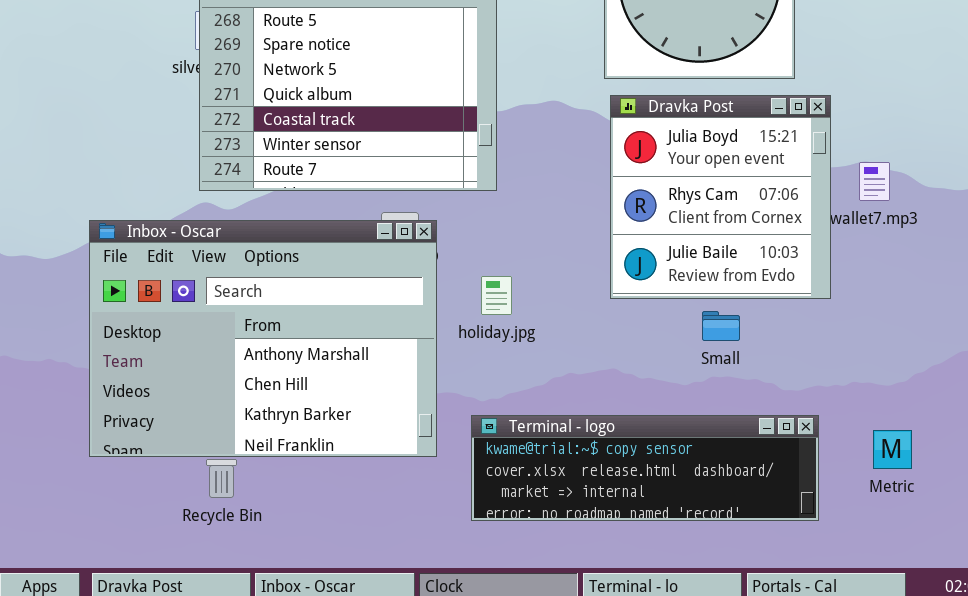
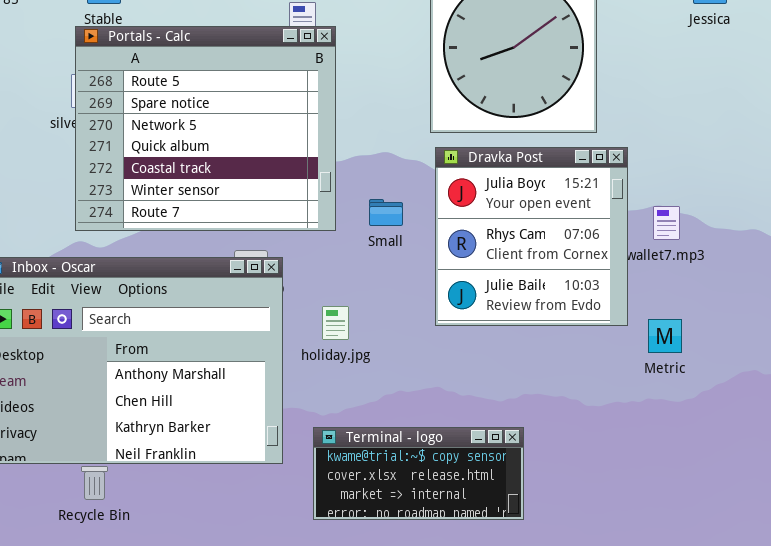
Small: [702,311,740,341] -> [369,199,403,226], moved
Terminal - logo: [471,415,819,521] -> [313,427,524,520], resized
Metric: [873,430,912,469] -> [648,319,682,353], moved

